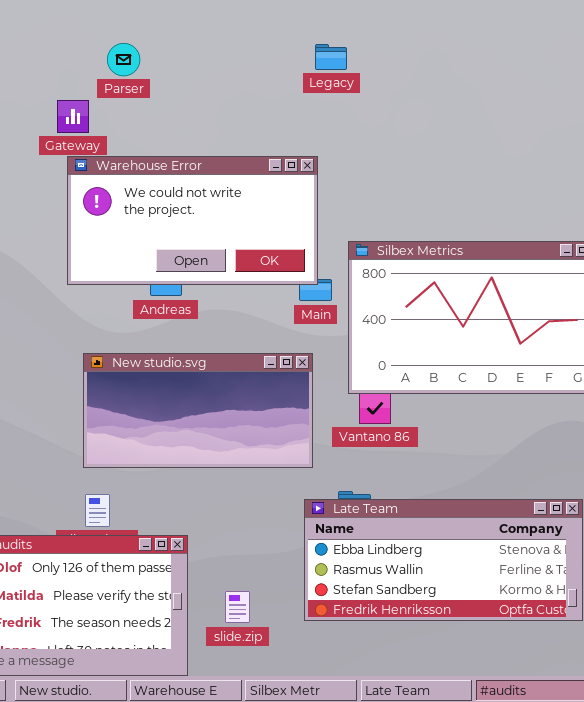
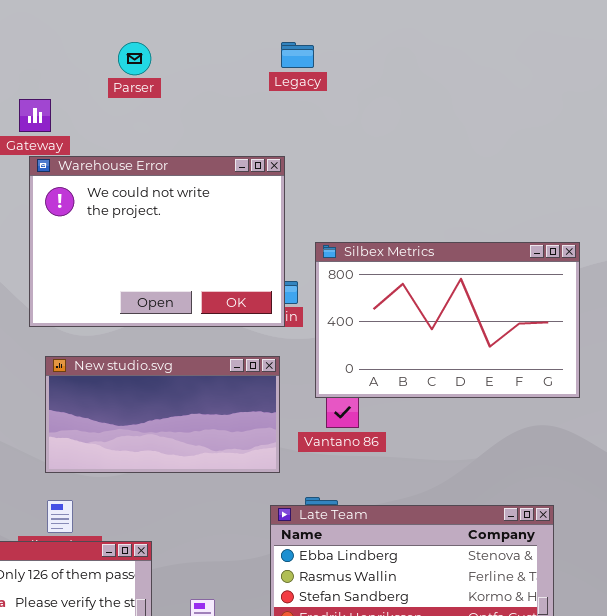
Parser: [107,43,140,76] -> [118,42,151,75], moved
Warehouse Error: [67,156,318,285] -> [29,156,285,327], resized

